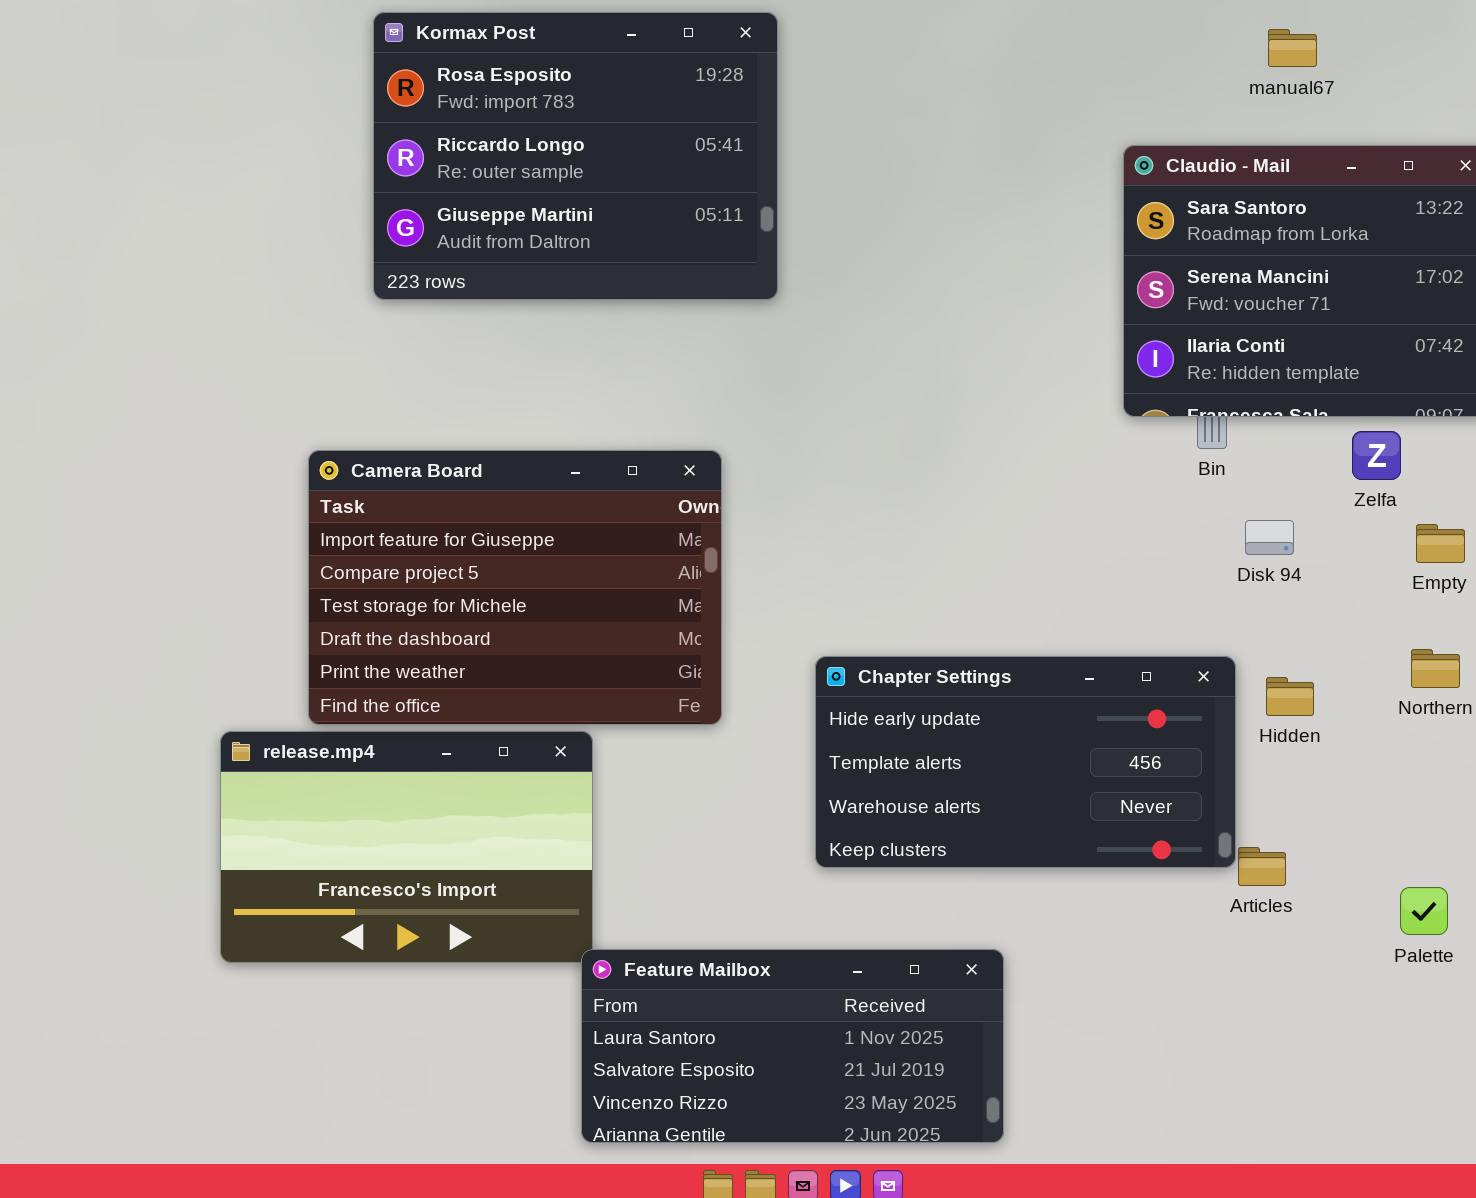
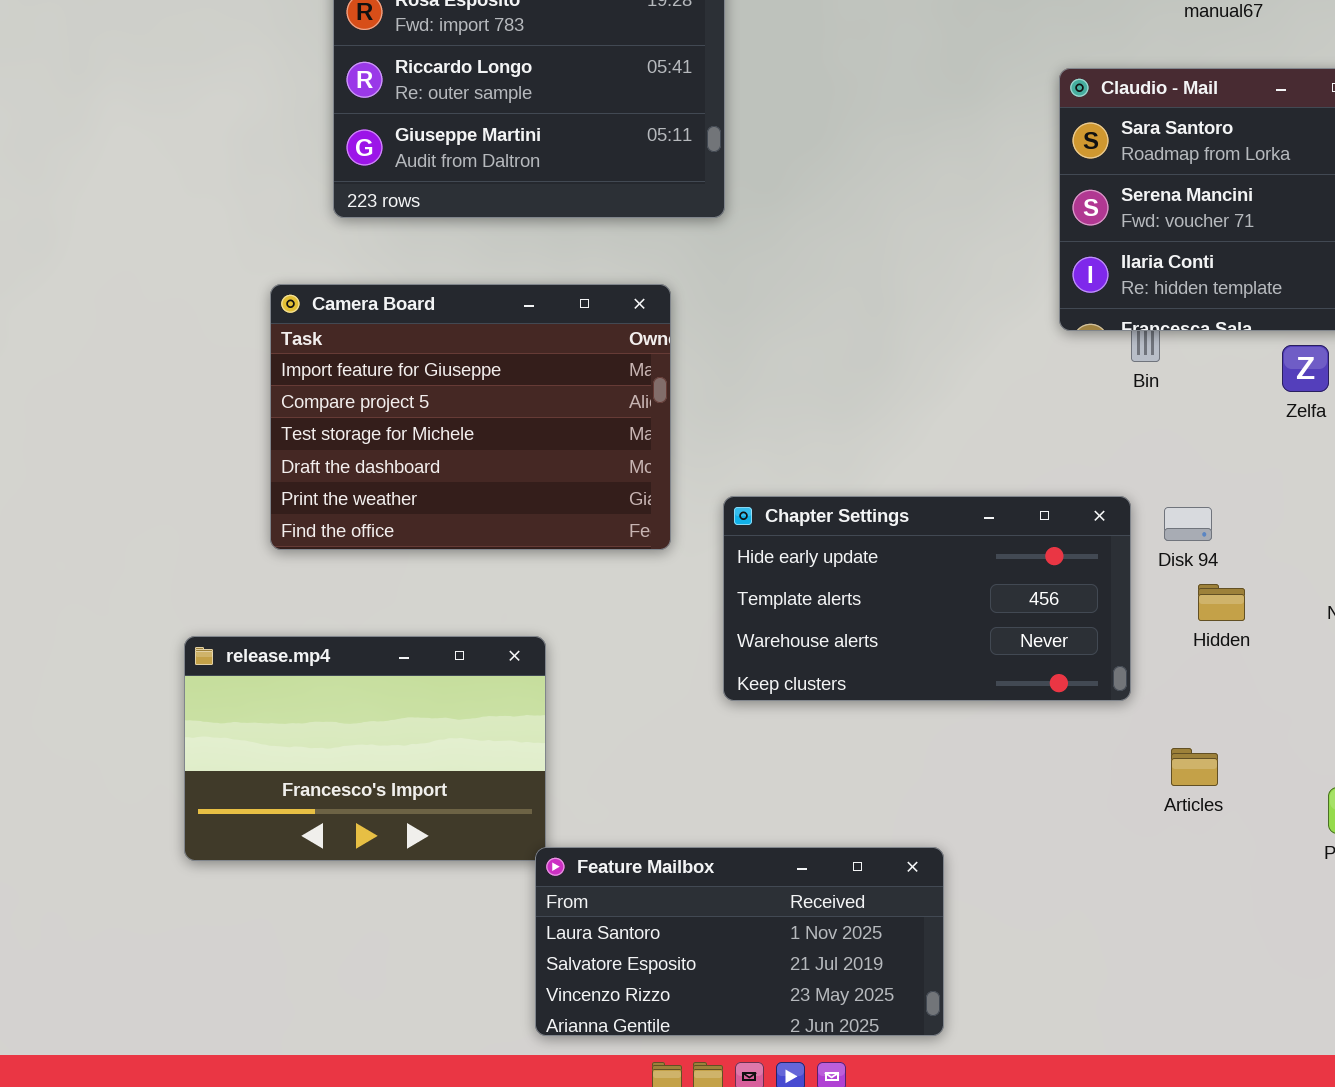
Camera Board: [308,450,722,725] -> [270,284,671,550], moved
Disk 94: [1245,520,1294,555] -> [1164,507,1212,541], moved
Chapter Settings: [815,656,1236,868] -> [723,496,1131,701], moved

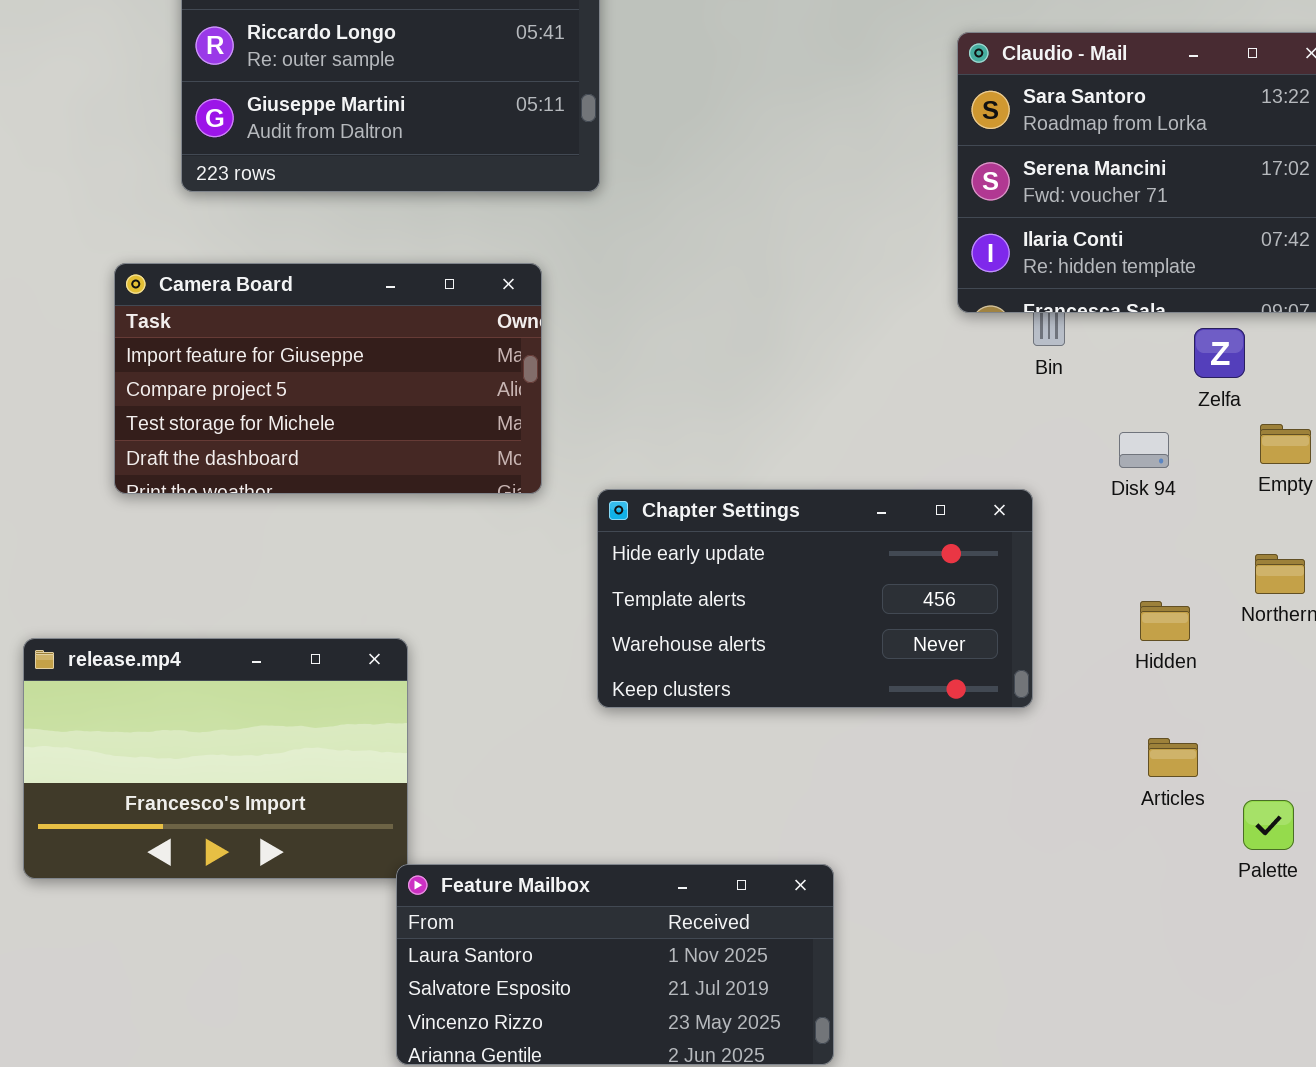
Camera Board: [270,284,671,550] -> [114,263,542,494], resized
Disk 94: [1164,507,1212,541] -> [1119,432,1169,468], moved
Hidden: [1198,584,1245,621] -> [1140,601,1190,641], moved
Articles: [1171,748,1218,786] -> [1148,738,1198,777], moved

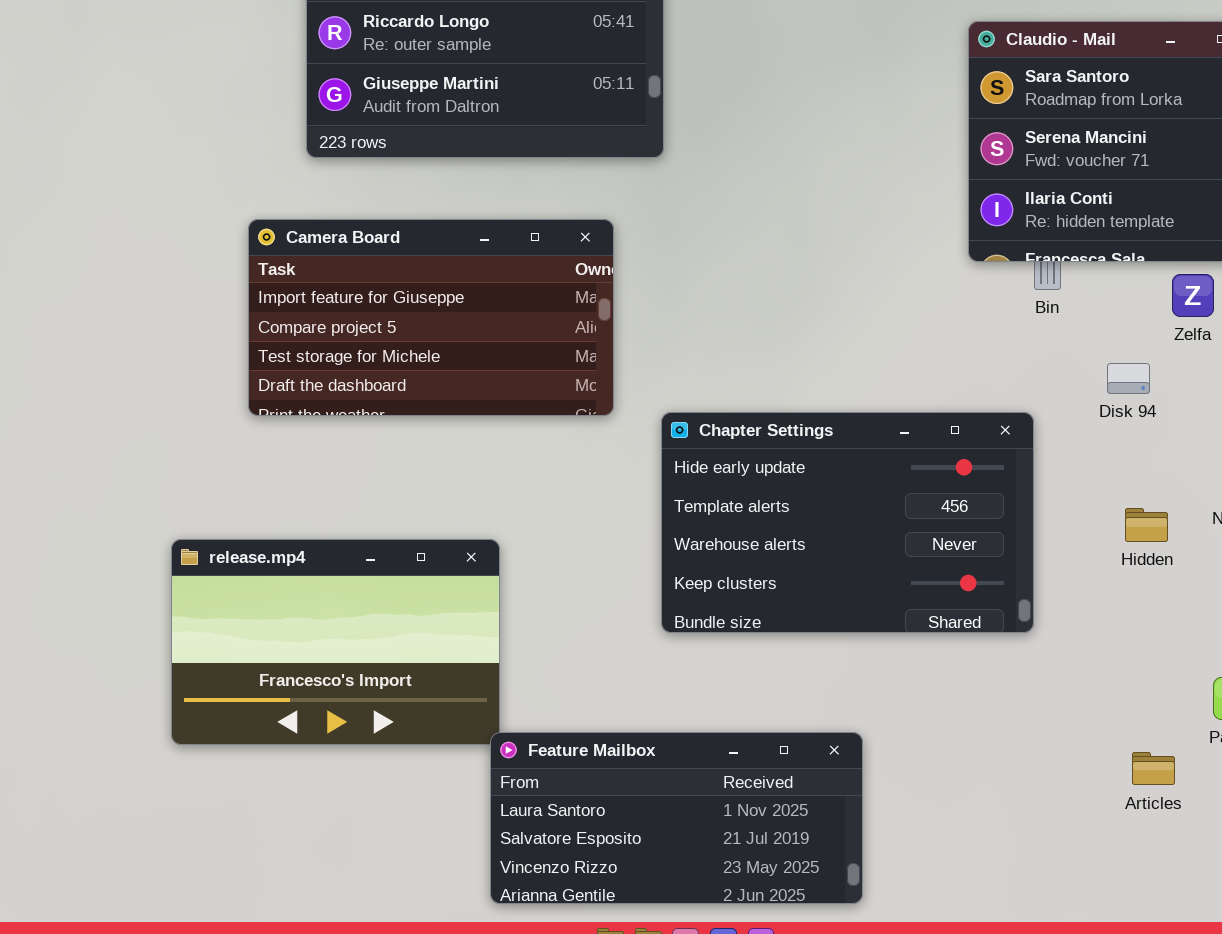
Chapter Settings: [597,489,1033,708] -> [661,412,1034,633], resized
Articles: [1148,738,1198,777] -> [1132,752,1175,785], moved

